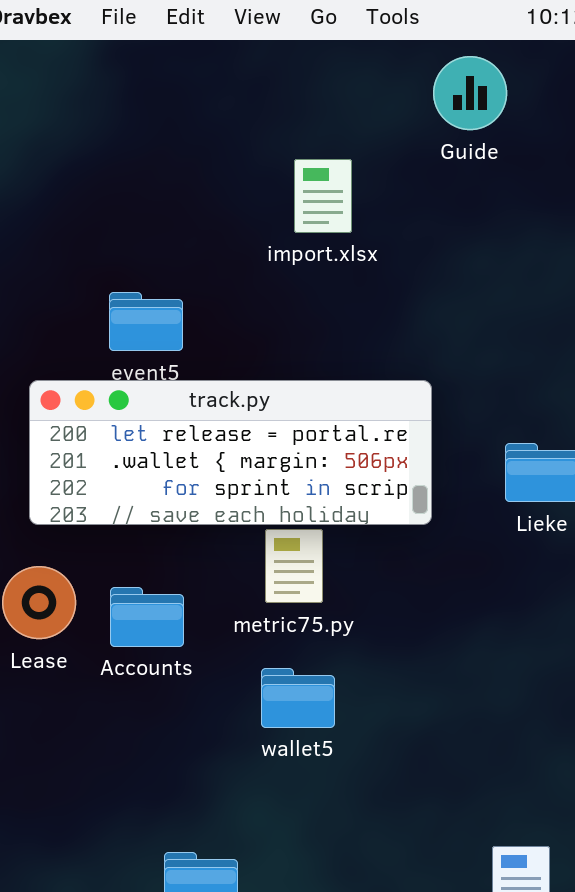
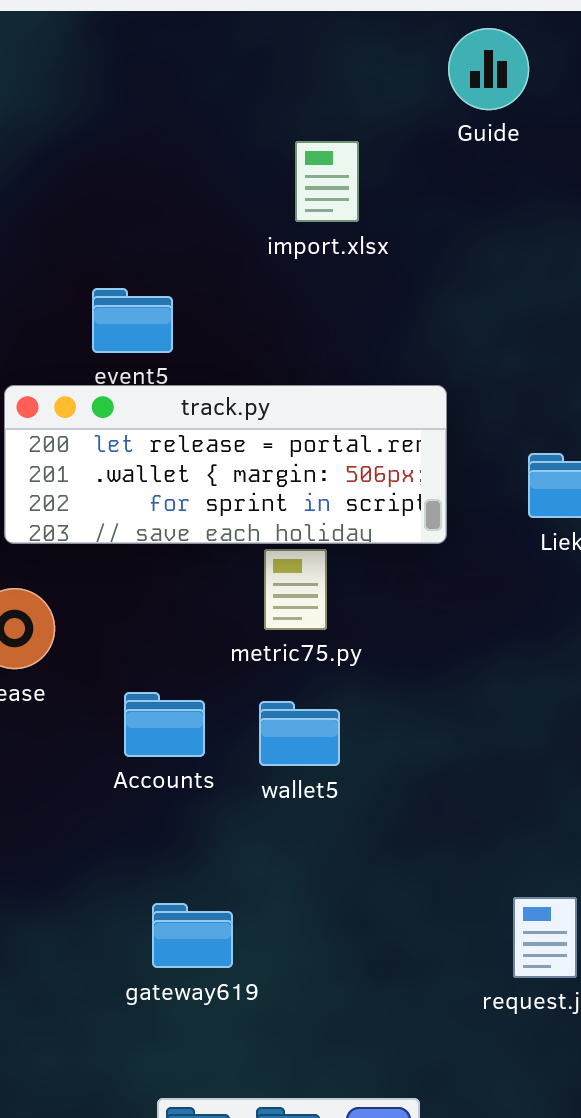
Accounts: [110,587,184,647] -> [124,692,205,757], moved

